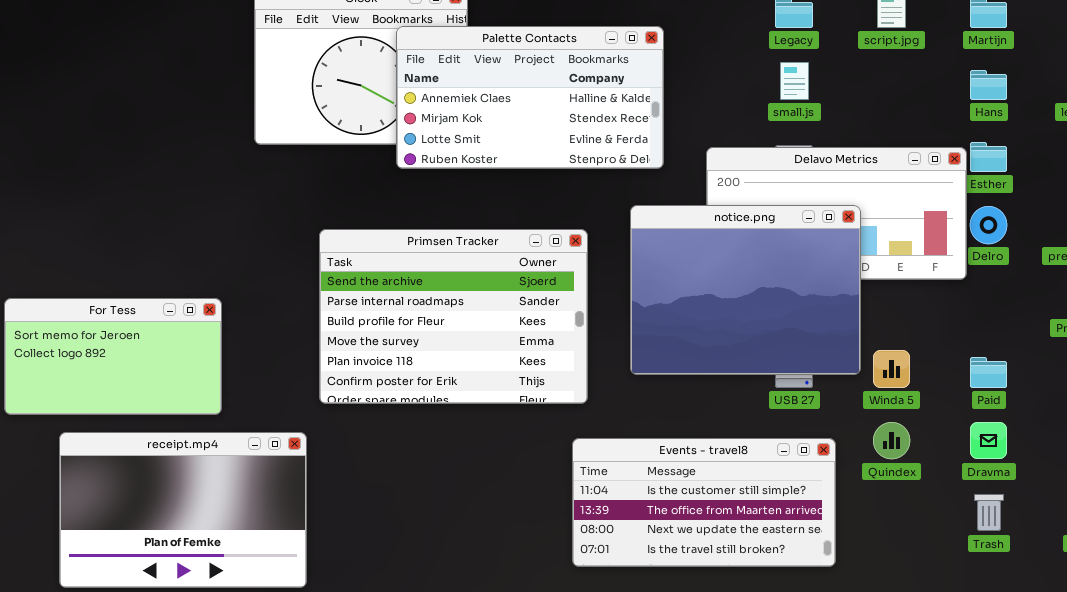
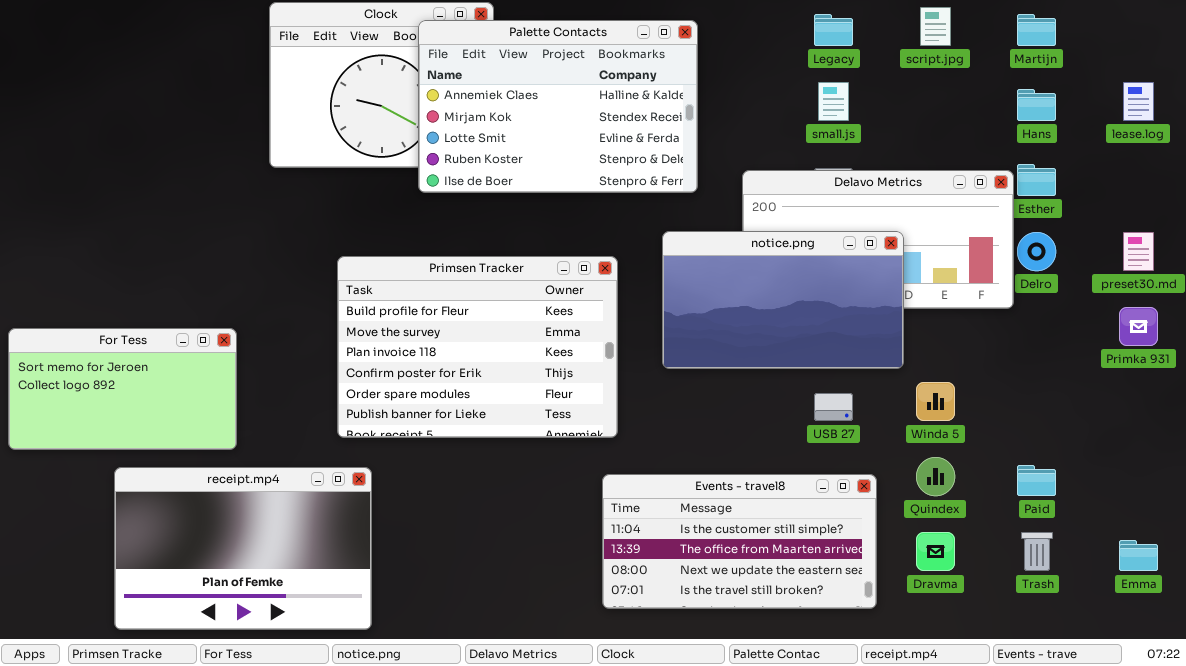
Palette Contacts: [396,26,664,169] -> [418,20,698,193], resized
notice.png: [630,205,861,375] -> [662,231,904,369], resized
Primsen Tracker: [319,229,588,404] -> [337,256,618,438], scrolled down 2 rows
Paid: [970,357,1007,388] -> [1017,465,1056,496], moved
Dravma: [970,422,1007,459] -> [916,532,955,571], moved
receipt.mp4: [59,432,307,588] -> [114,467,372,630], moved

